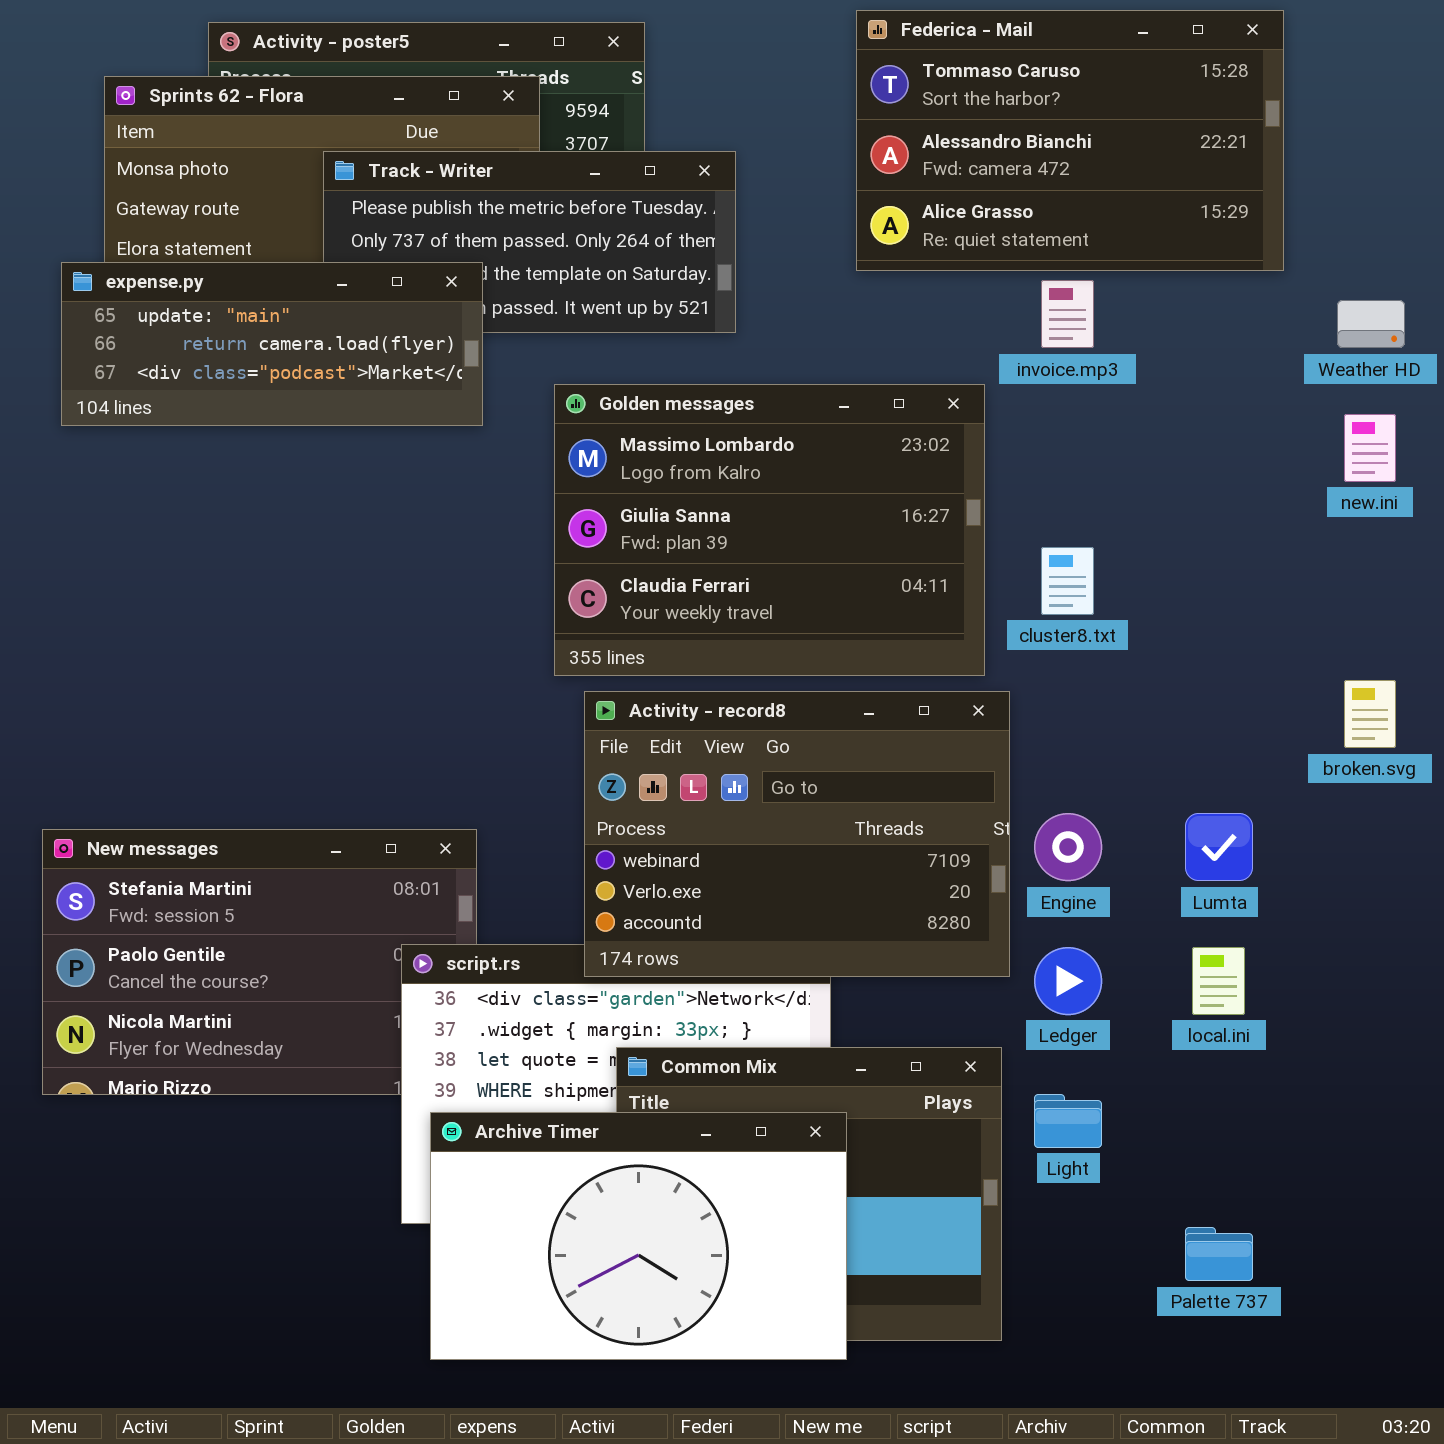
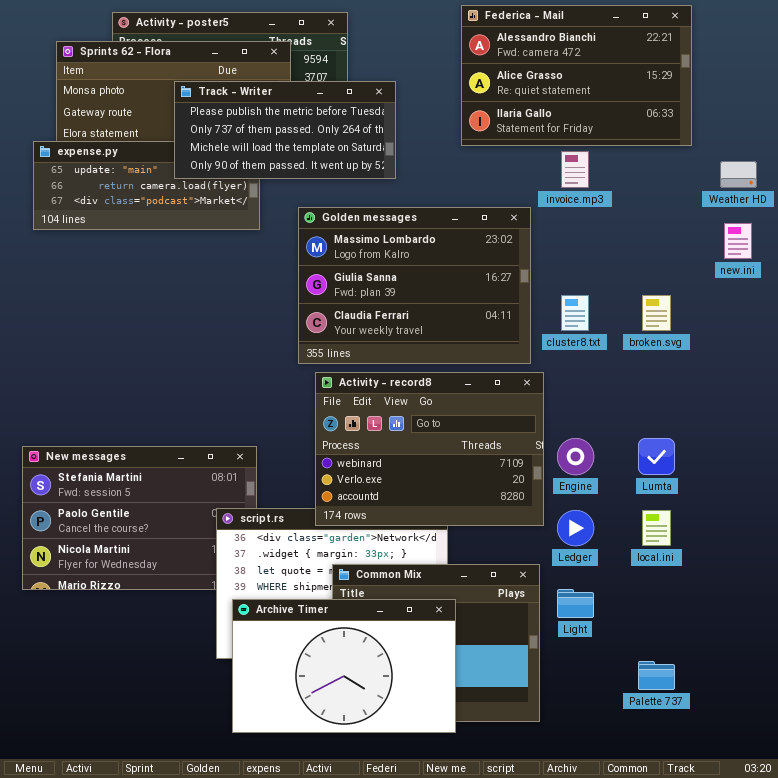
Federica - Mail: [856,10,1284,271] -> [461,5,692,146], scrolled down 1 row
Track - Writer: [323,151,736,333] -> [174,81,396,179], raised
broken.svg: [1344,680,1396,748] -> [642,295,671,331], moved

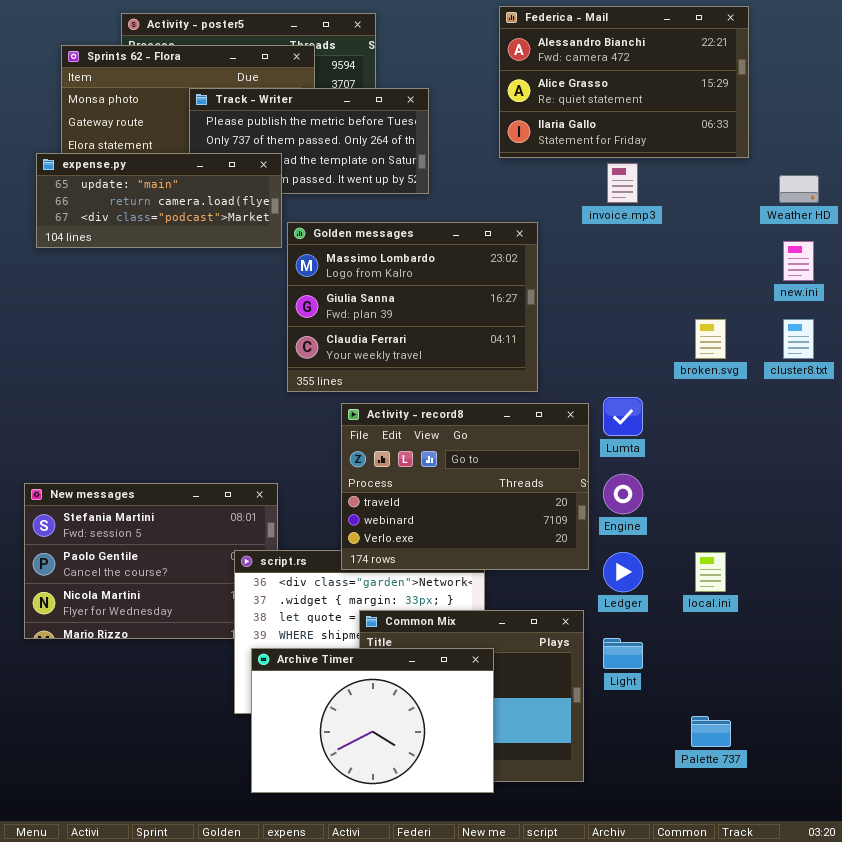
expense.py: [33,141,260,230] -> [36,153,282,248], raised
Golden messages: [298,207,531,364] -> [287,222,538,392], moved
cluster8.txt: [561,295,589,331] -> [783,319,814,359], moved
Activity - record8: [315,372,544,526] -> [341,403,589,570], scrolled up 1 row
Lumta: [638,438,675,475] -> [603,397,643,436], moved

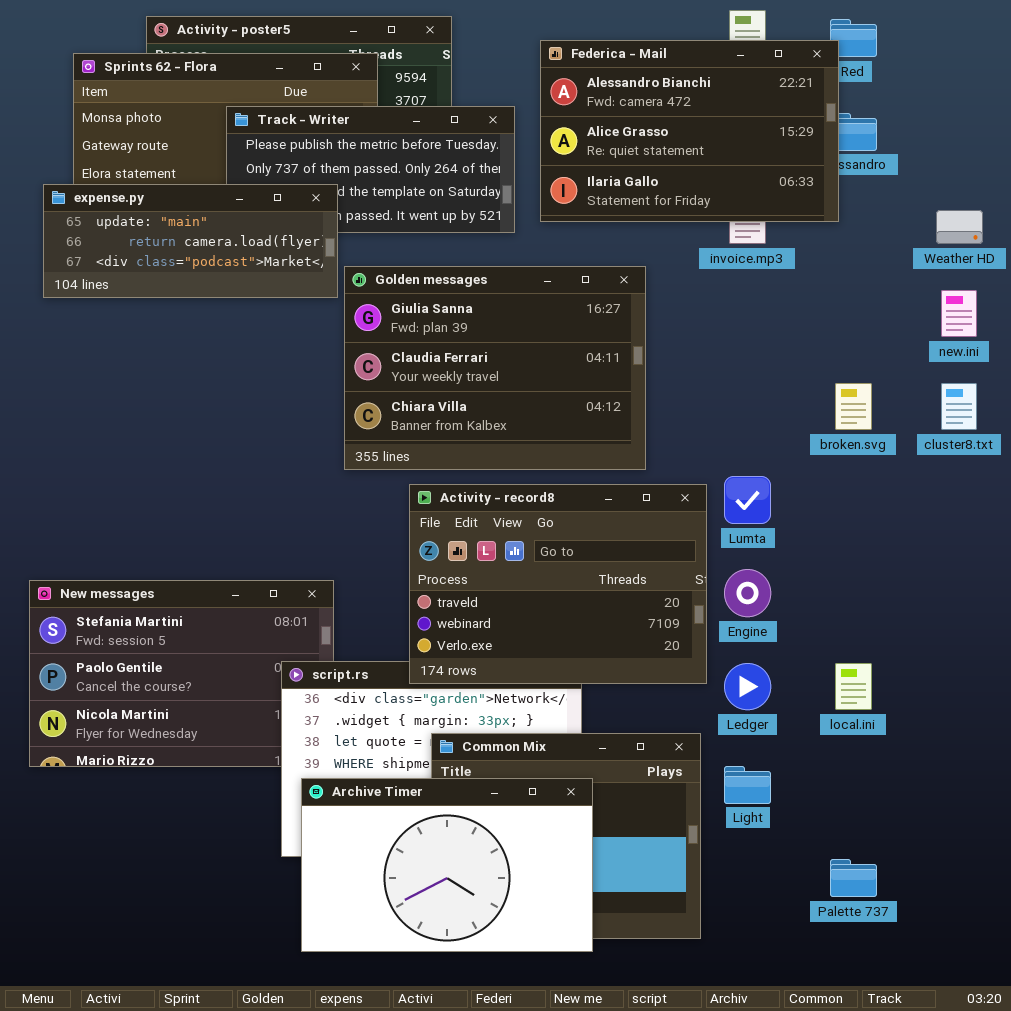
Federica - Mail: [499,6,749,158] -> [540,40,839,222], moved
Golden messages: [287,222,538,392] -> [344,266,646,470], scrolled down 1 row

